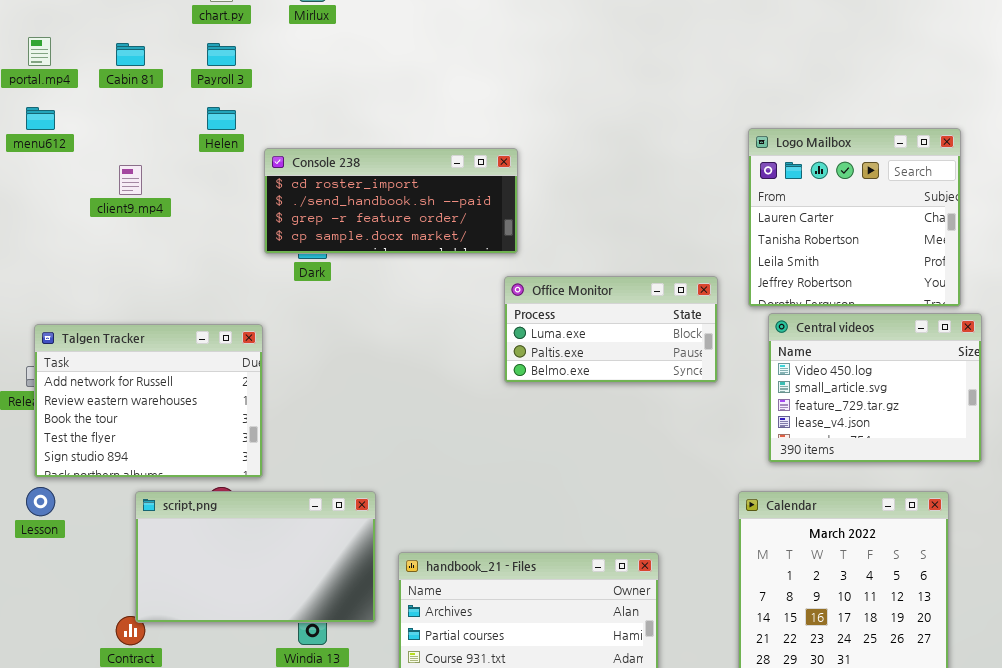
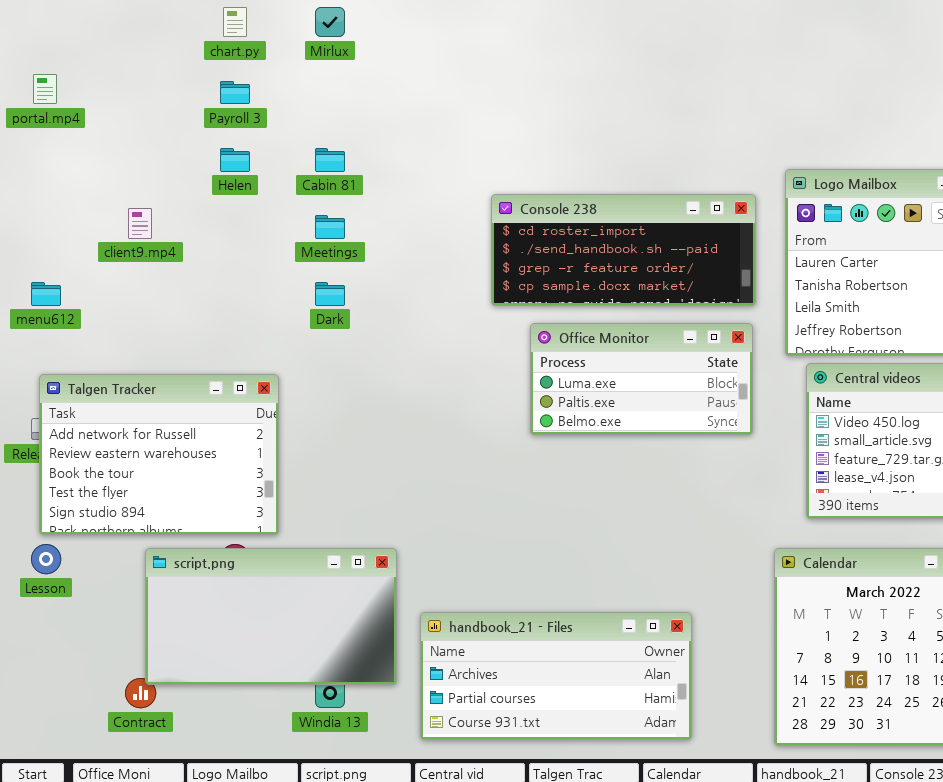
Cabin 81: [116,43,145,66] -> [315,148,345,172], moved
menu612: [26,107,55,130] -> [31,282,61,306], moved
Console 238: [264,148,518,254] -> [491,194,756,306], moved

